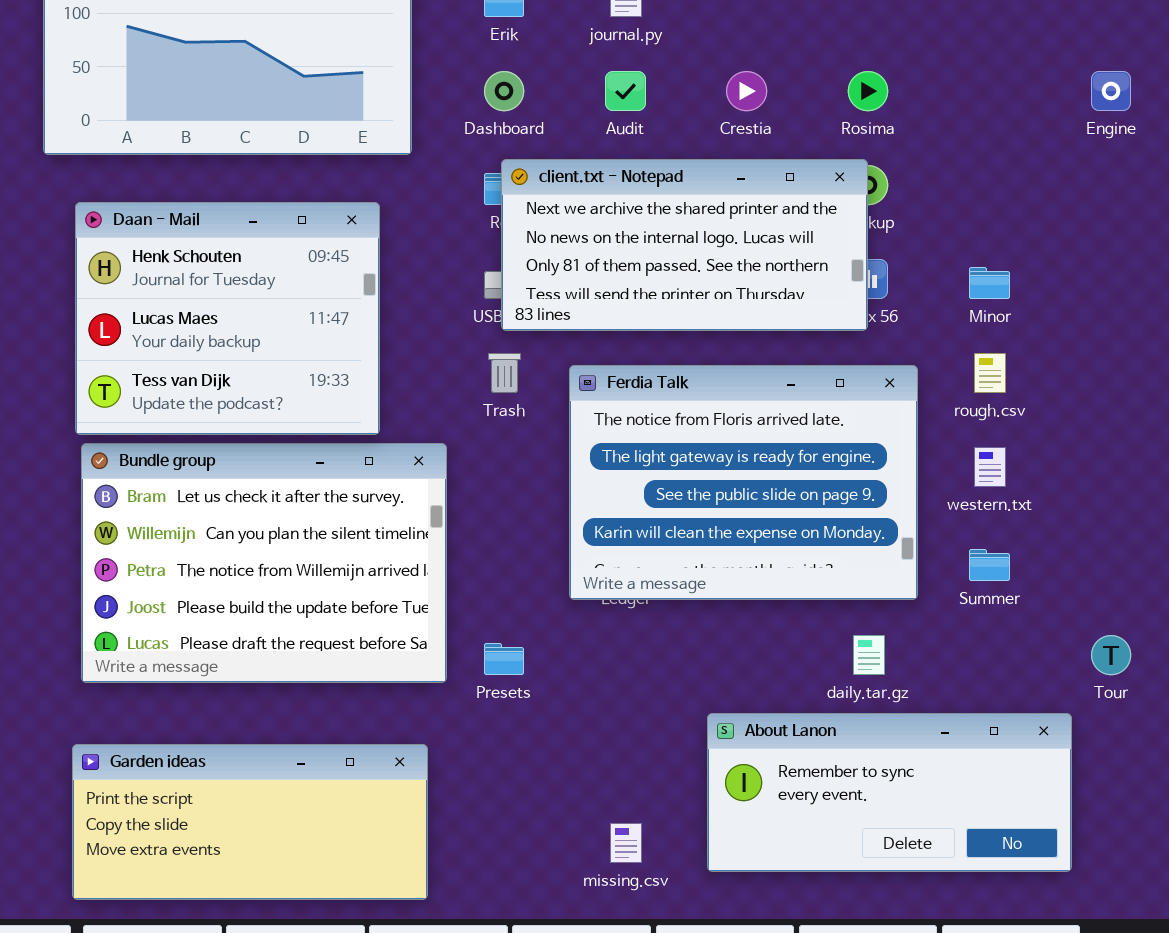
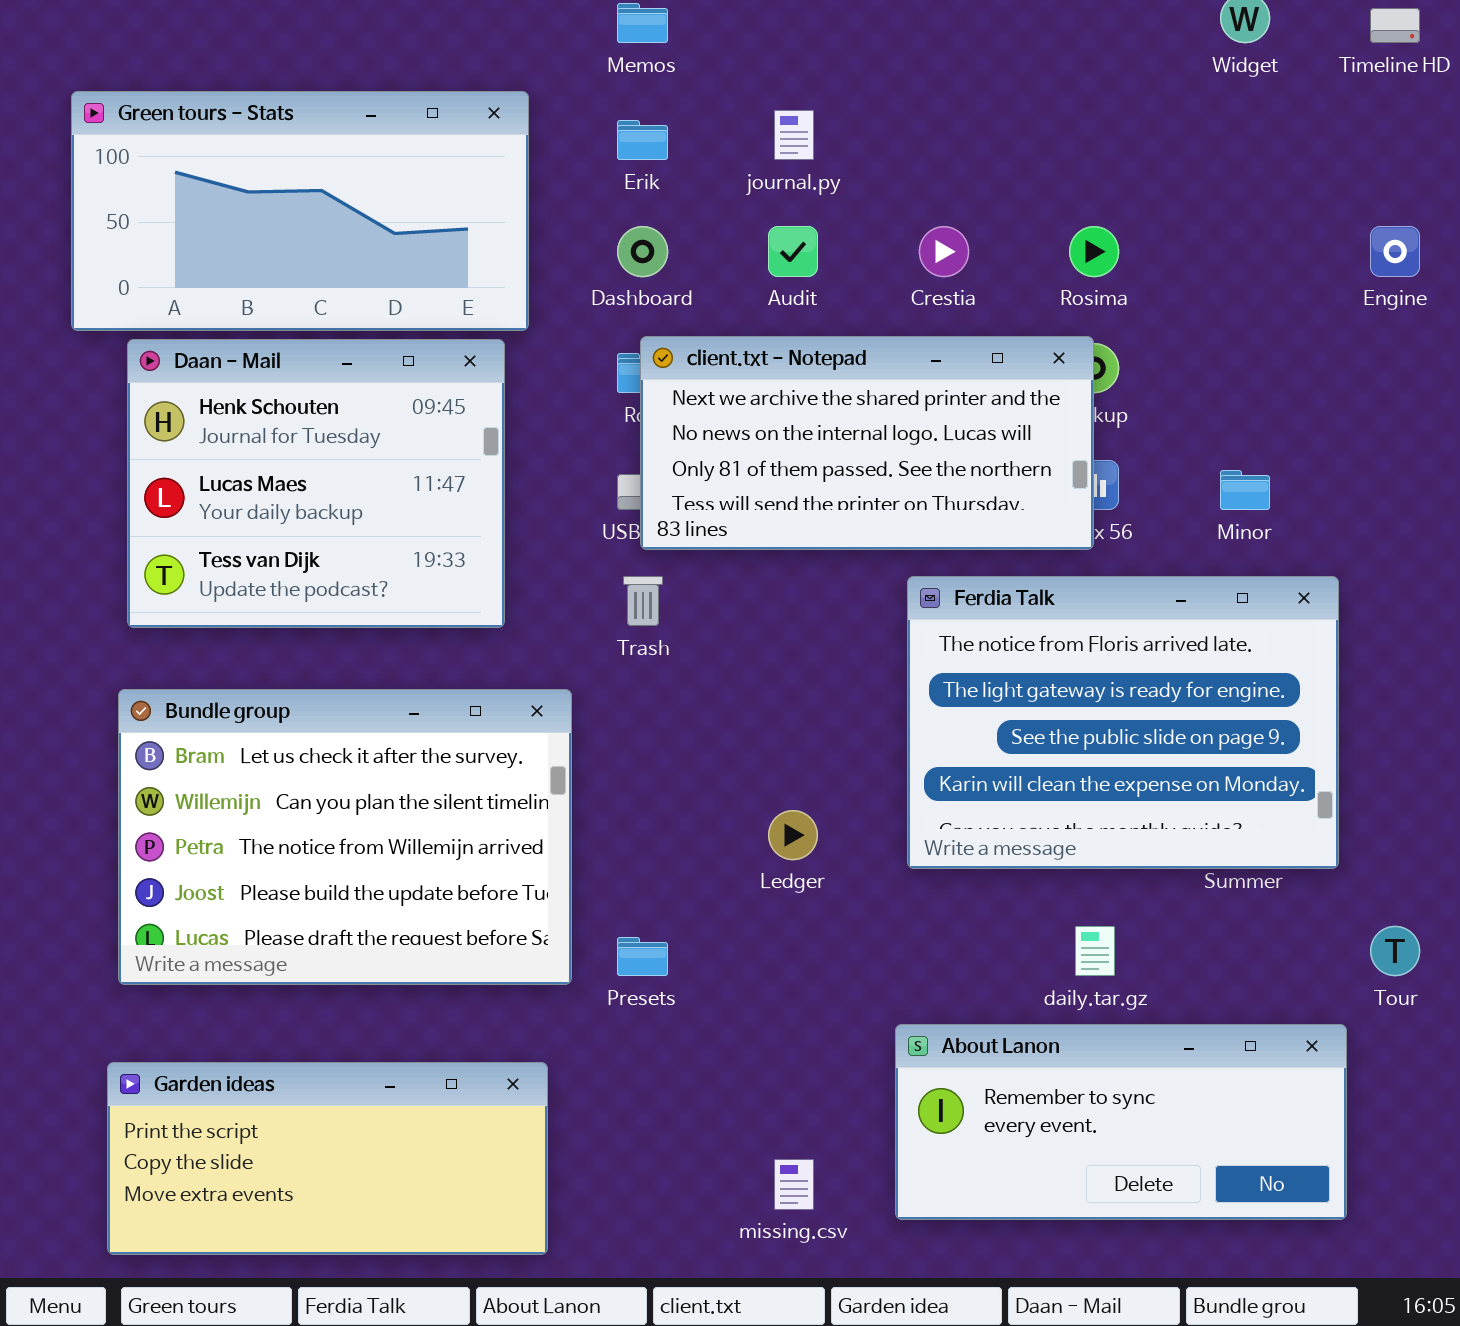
Daan - Mail: [75,202,380,435] -> [127,339,505,628], moved
Ferdia Talk: [569,365,918,600] -> [907,576,1339,869], moved

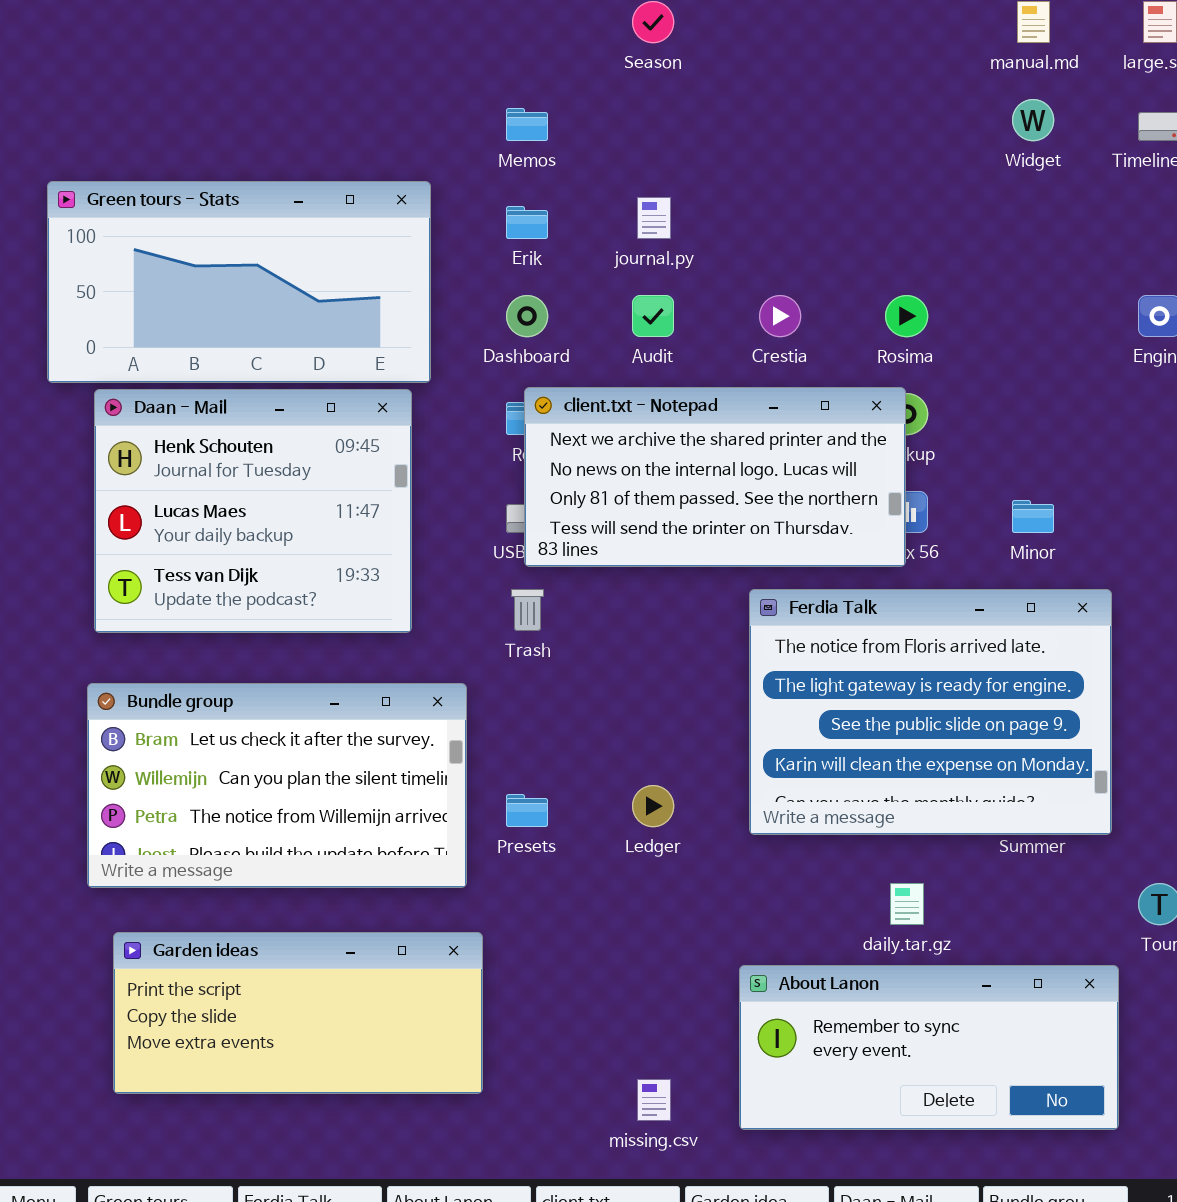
Bundle group: [118,689,572,985] -> [87,683,467,888], resized
Presets: [617,937,668,976] -> [506,794,548,827], moved
Garden ideas: [107,1062,548,1255] -> [113,932,483,1094], moved

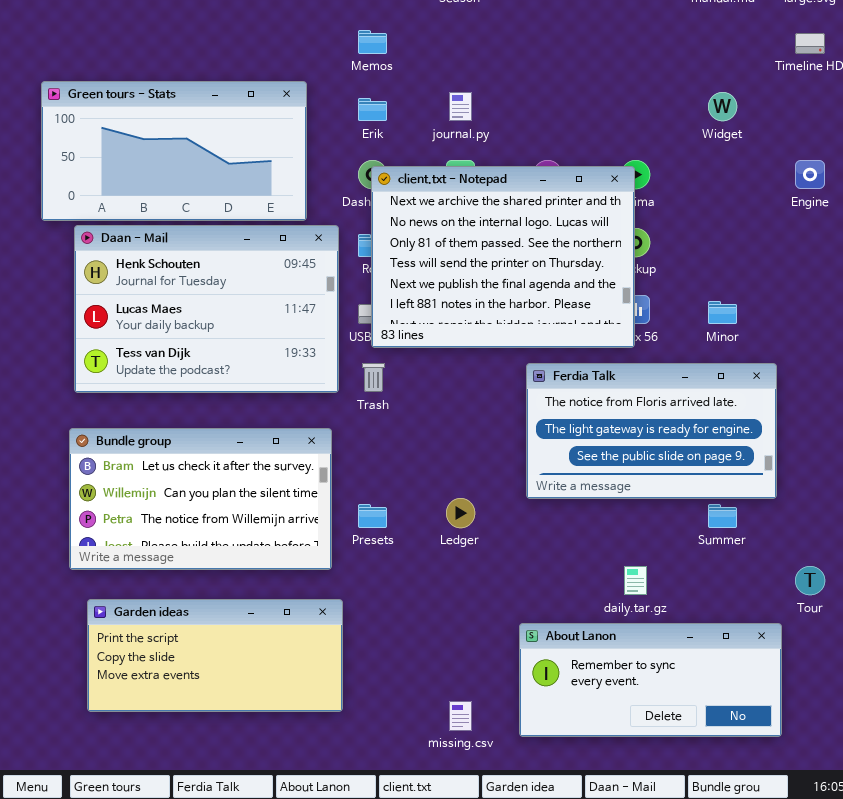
Widget: [1012,99,1054,141] -> [708,92,737,121], moved
client.txt - Notepad: [524,387,906,567] -> [371,166,635,348], resized
Daan - Mail: [94,389,412,633] -> [74,225,339,393], resized
Ferdia Talk: [749,589,1112,835] -> [526,363,777,499], resized

